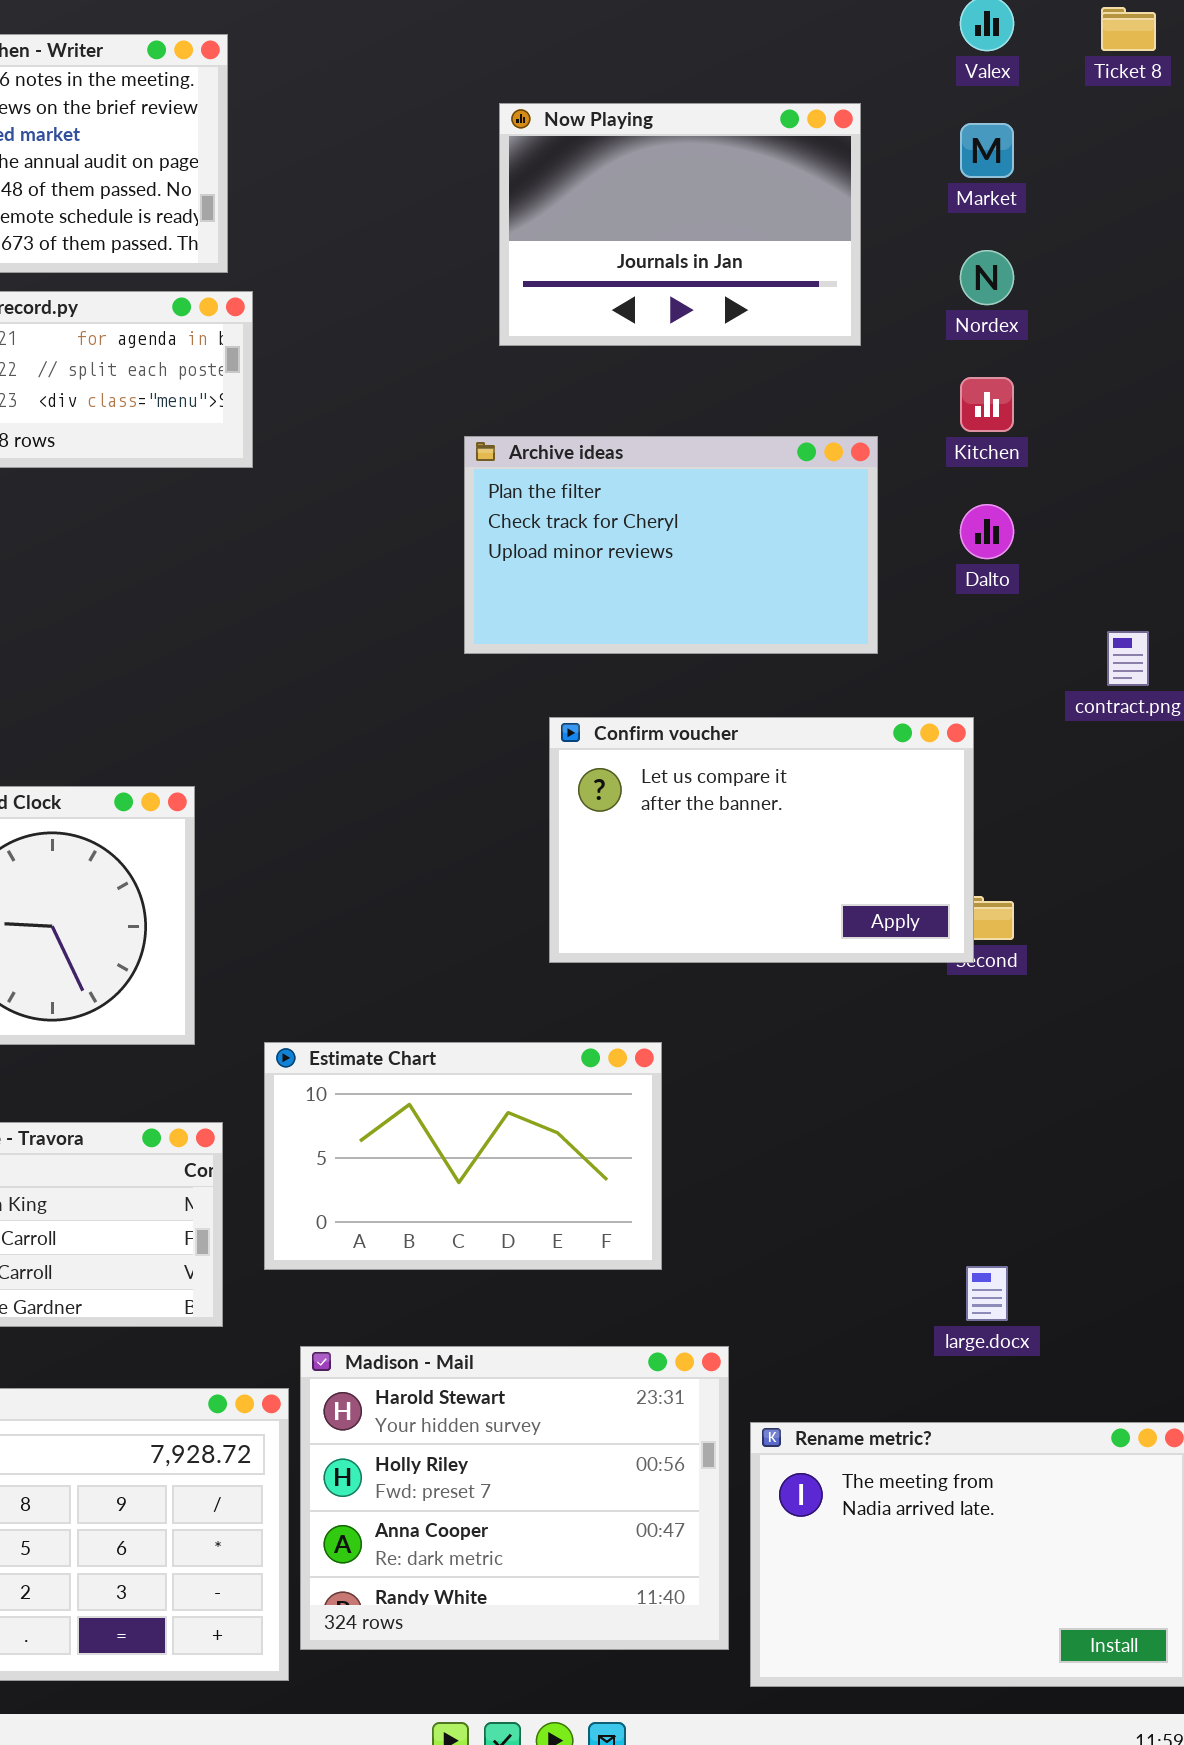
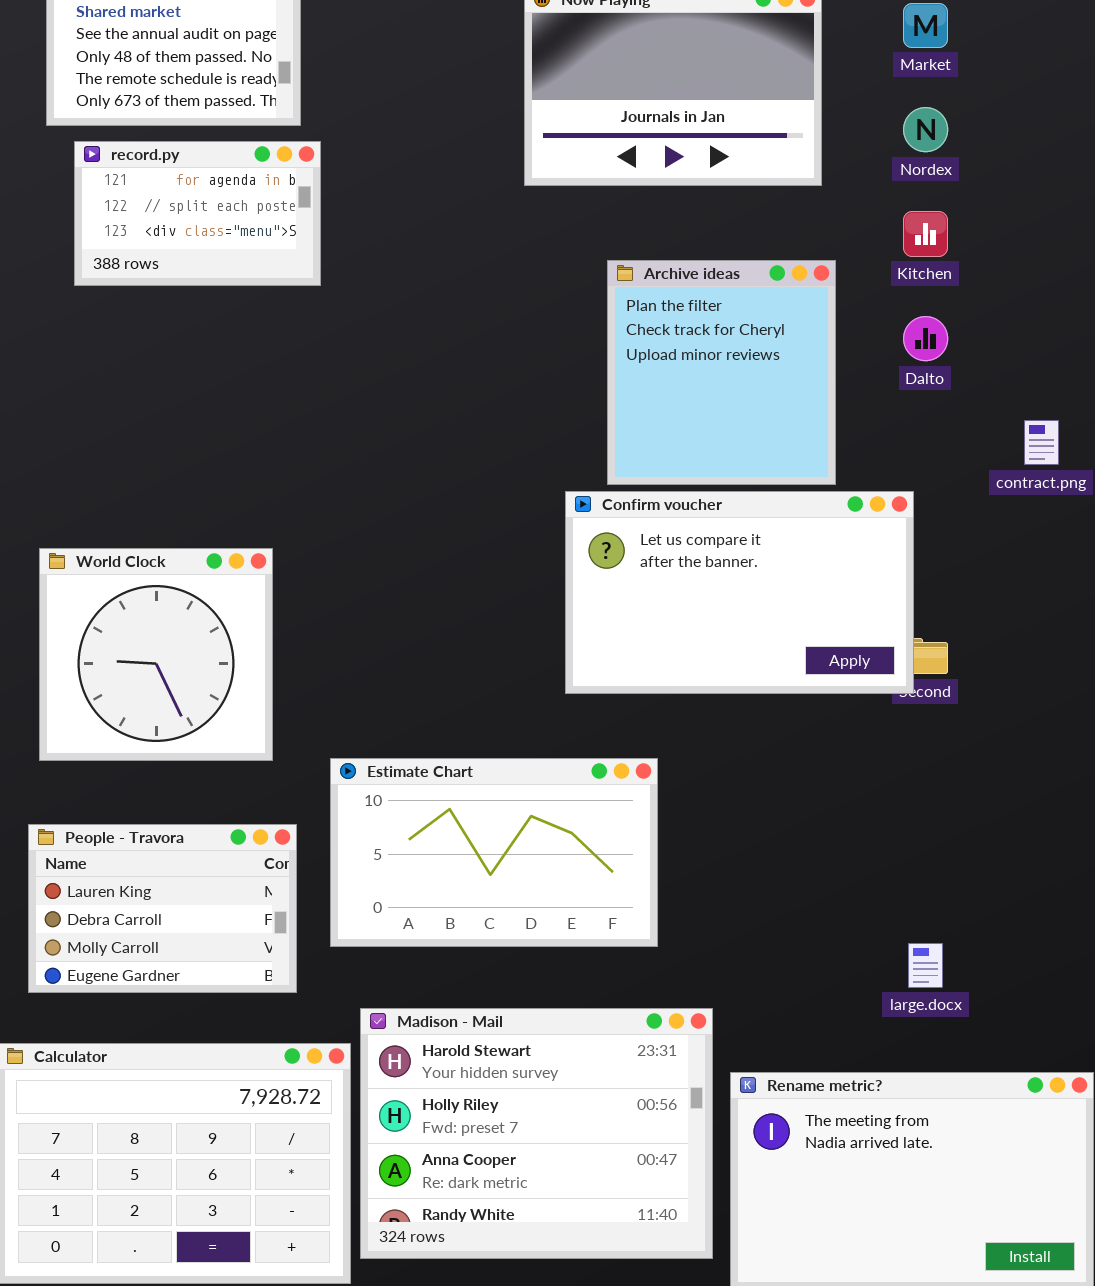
Archive ideas: [464,436,878,654] -> [607,260,836,485], resized

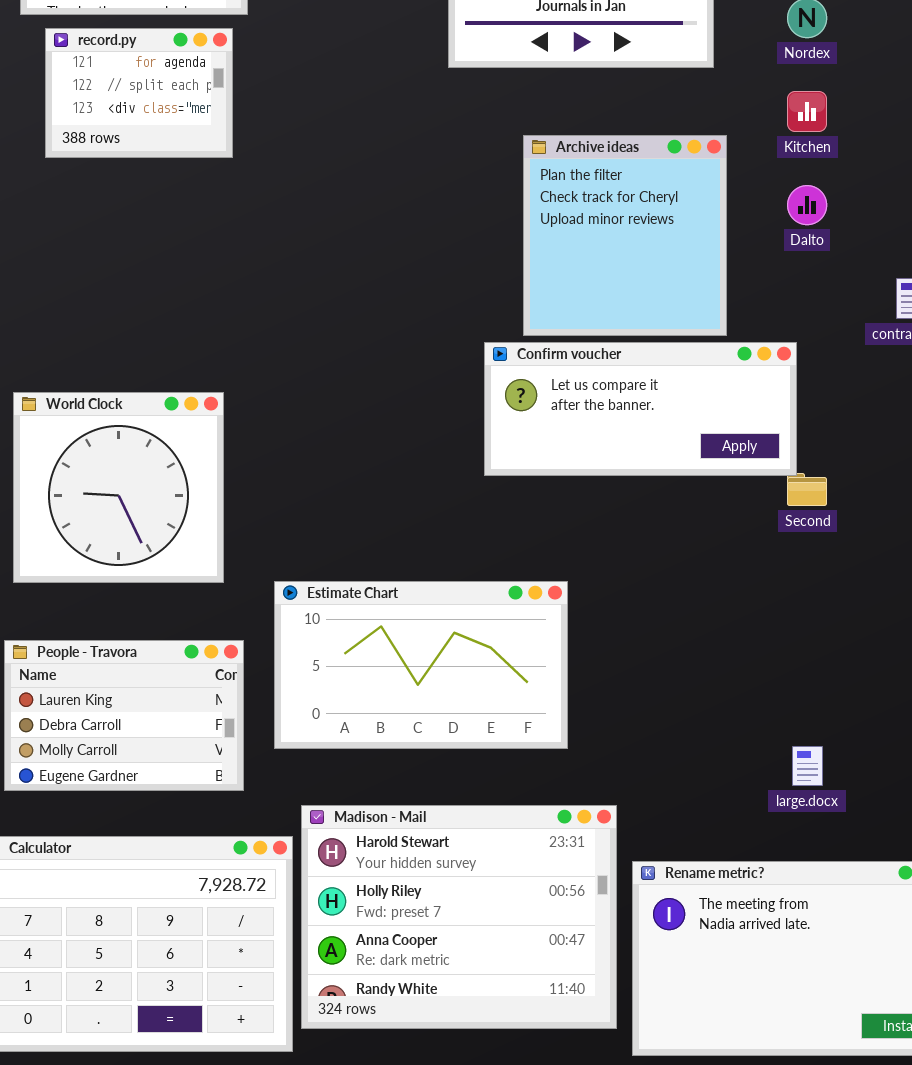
record.py: [74,141,321,286] -> [45,28,233,158], resized
Confirm voucher: [565,491,914,694] -> [484,342,797,476], resized

